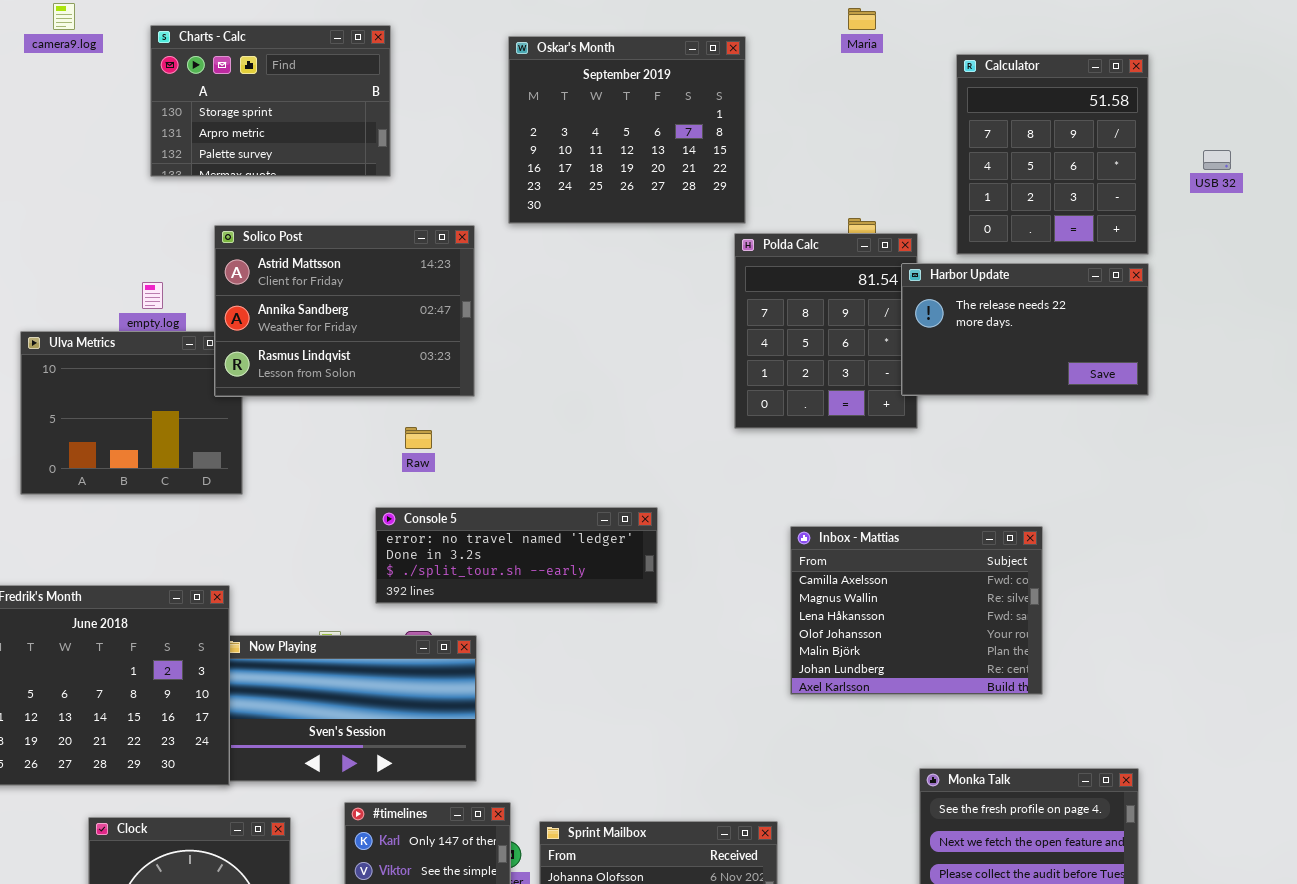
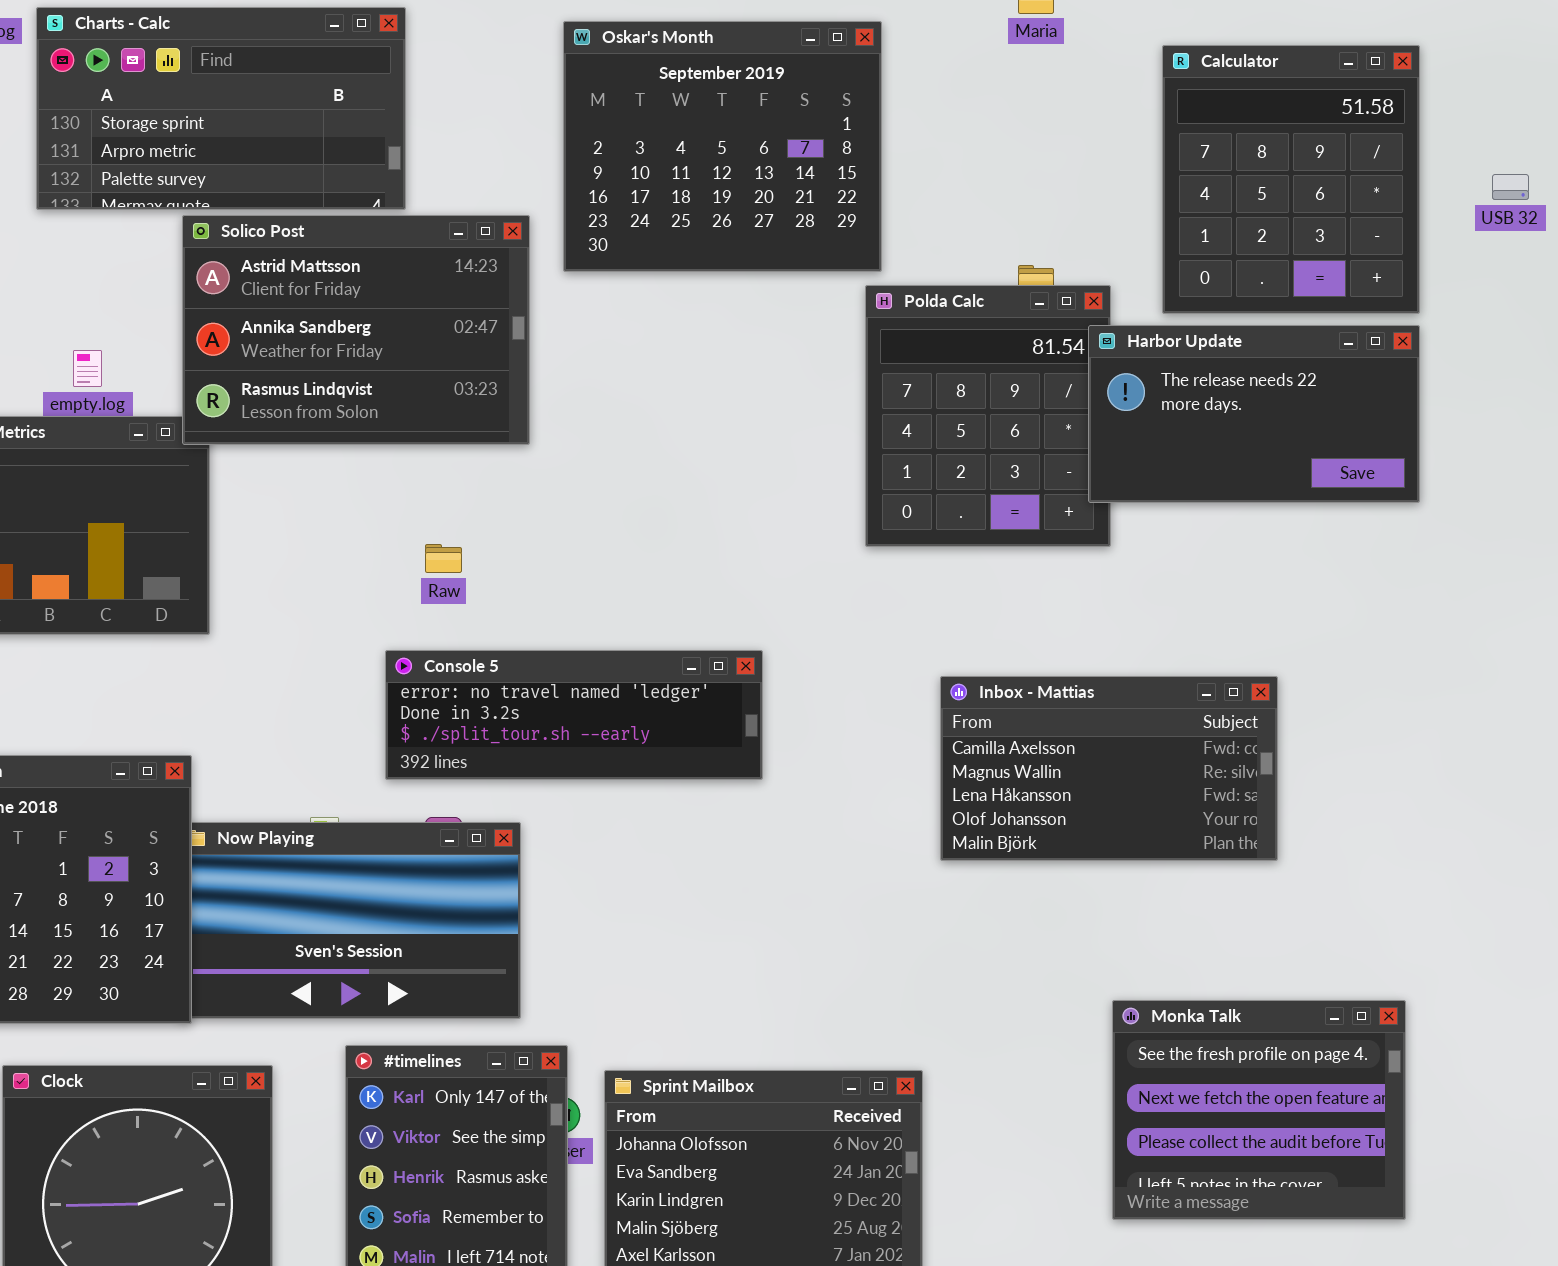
Charts - Calc: [150,25,391,177] -> [36,7,406,210], resized
Solico Post: [214,225,475,397] -> [182,215,530,445], moved
Inbox - Mattias: [790,526,1043,695] -> [940,676,1278,861], resized

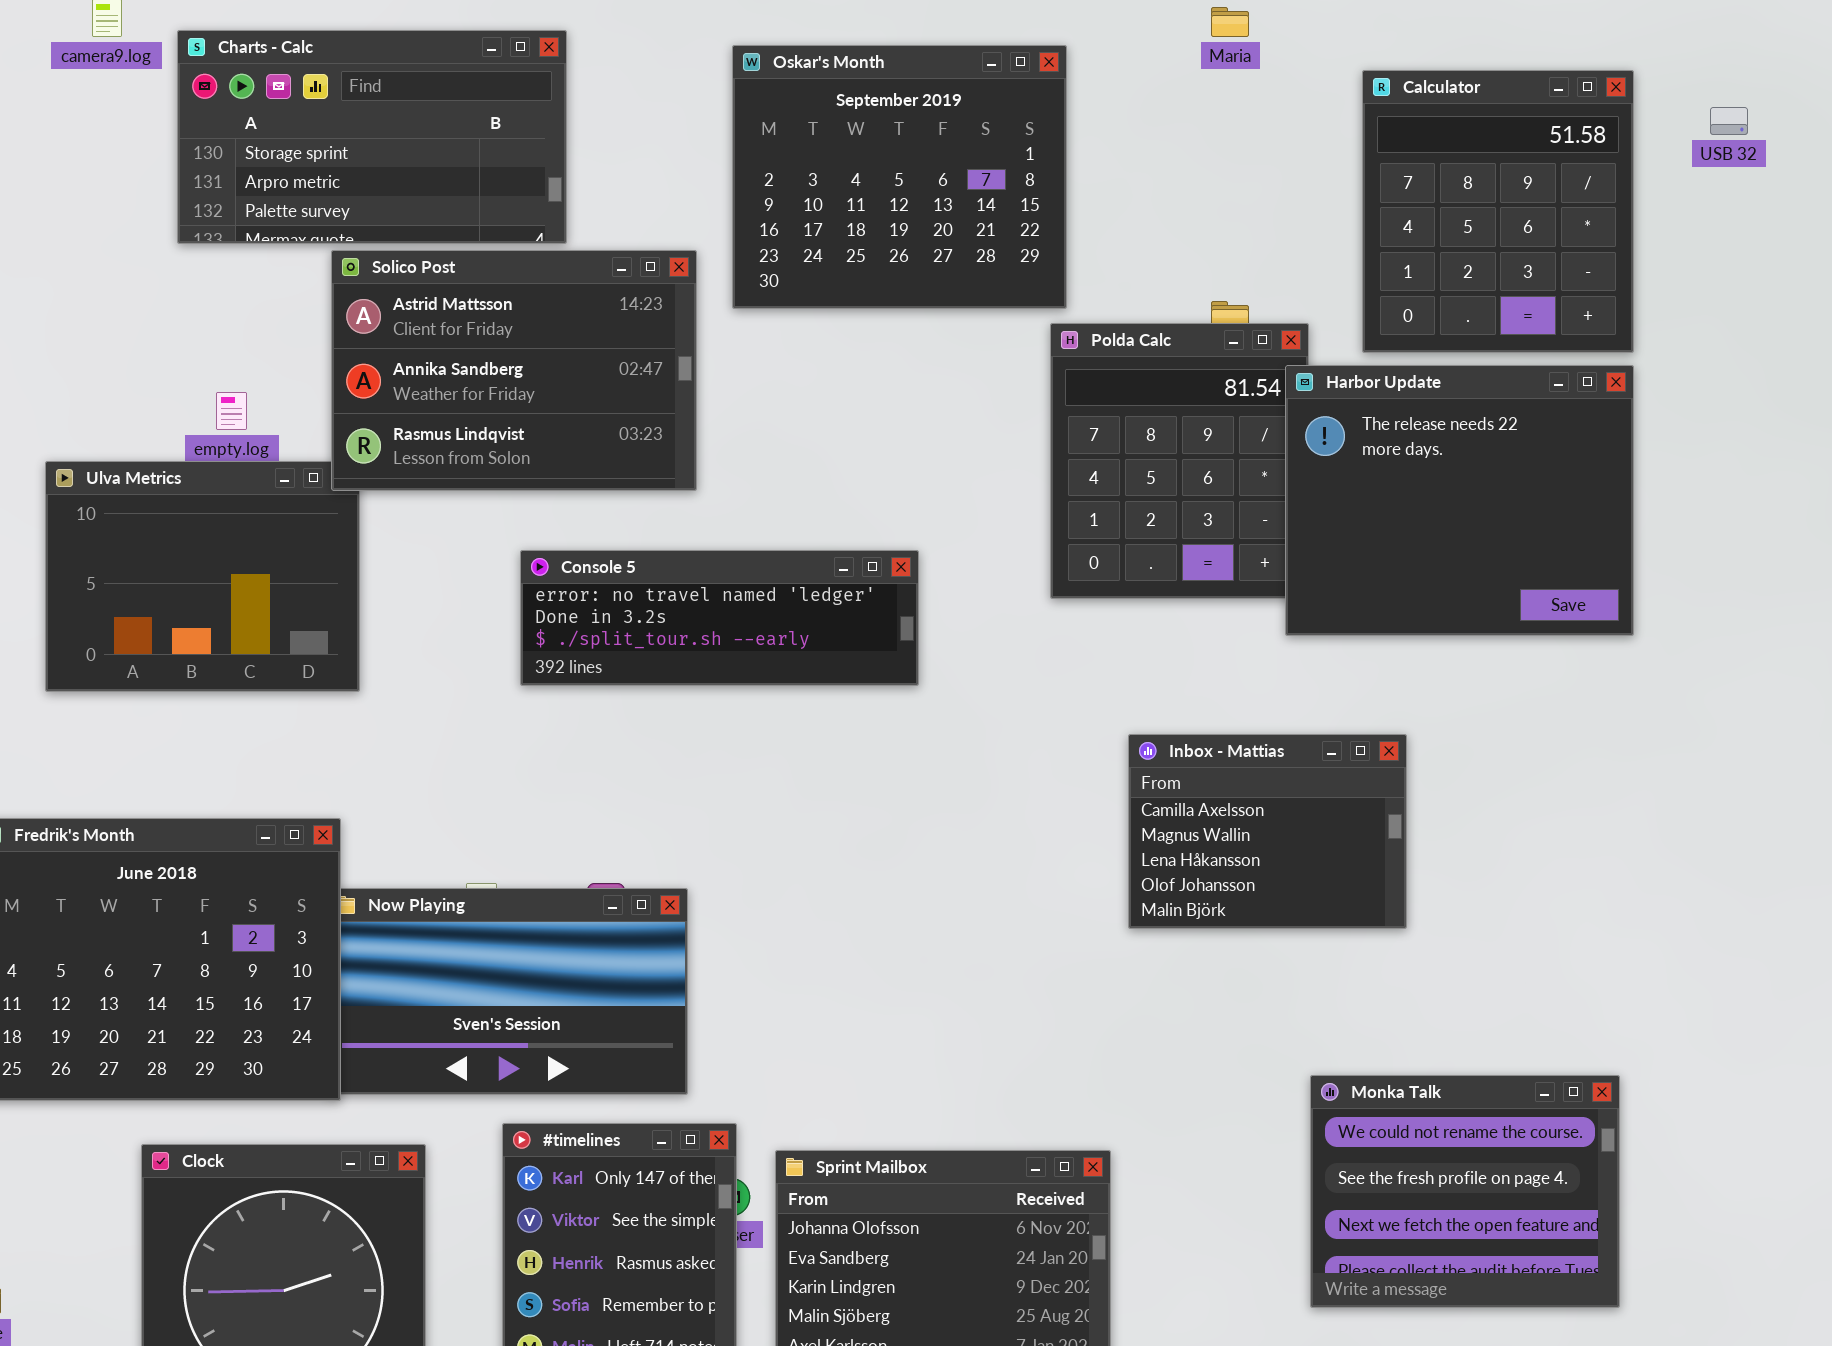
USB 32: [1492,174,1529,200] -> [1710,107,1748,135], moved
Harbor Update: [1088,325,1420,503] -> [1285,365,1634,636], resized
Console 5: [385,650,763,780] -> [520,550,919,686], moved
Inbox - Mattias: [940,676,1278,861] -> [1128,734,1407,929], resized
Monka Talk: [1112,1000,1406,1220] -> [1310,1075,1620,1308], scrolled up 1 row

